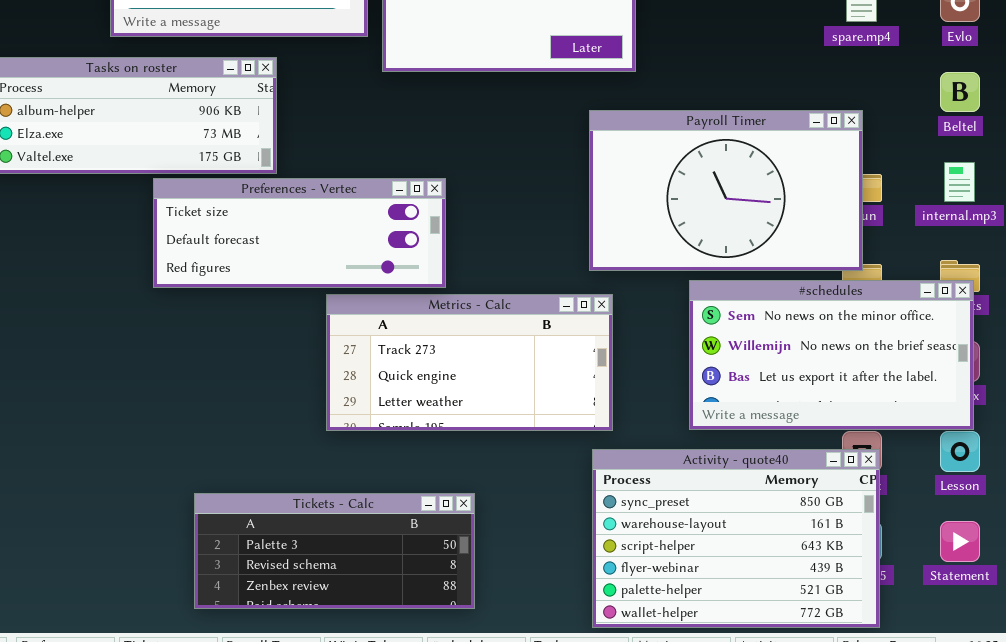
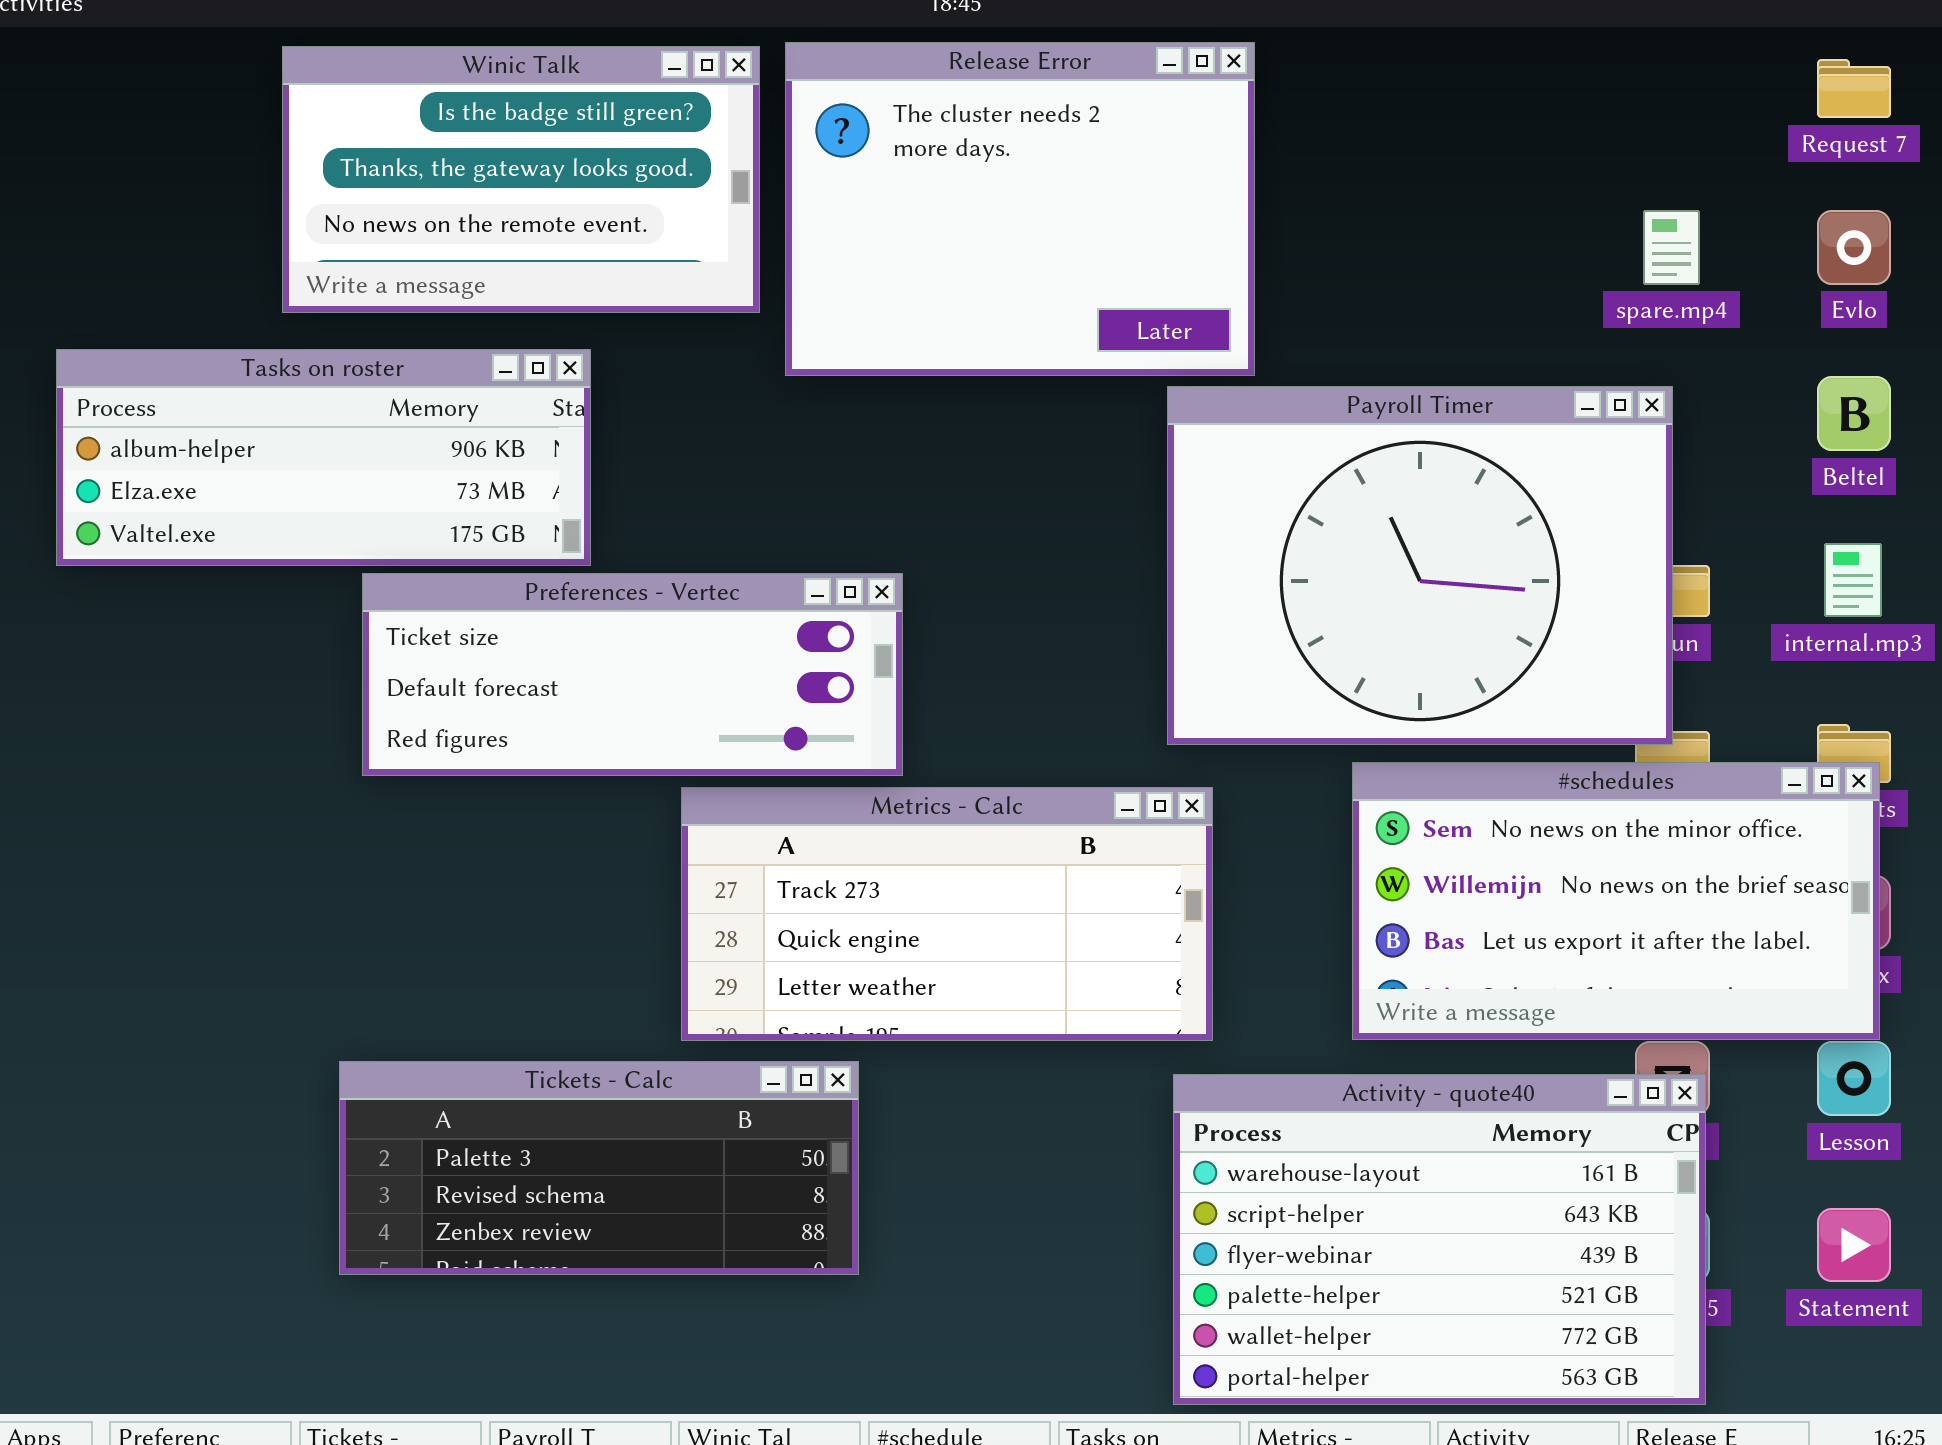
Payroll Timer: [589,110,863,271] -> [1167,386,1673,745], resized
Activity - quote40: [592,449,880,628] -> [1173,1074,1706,1405], scrolled down 1 row
Tickets - Calc: [194,493,475,609] -> [339,1061,859,1275], moved

